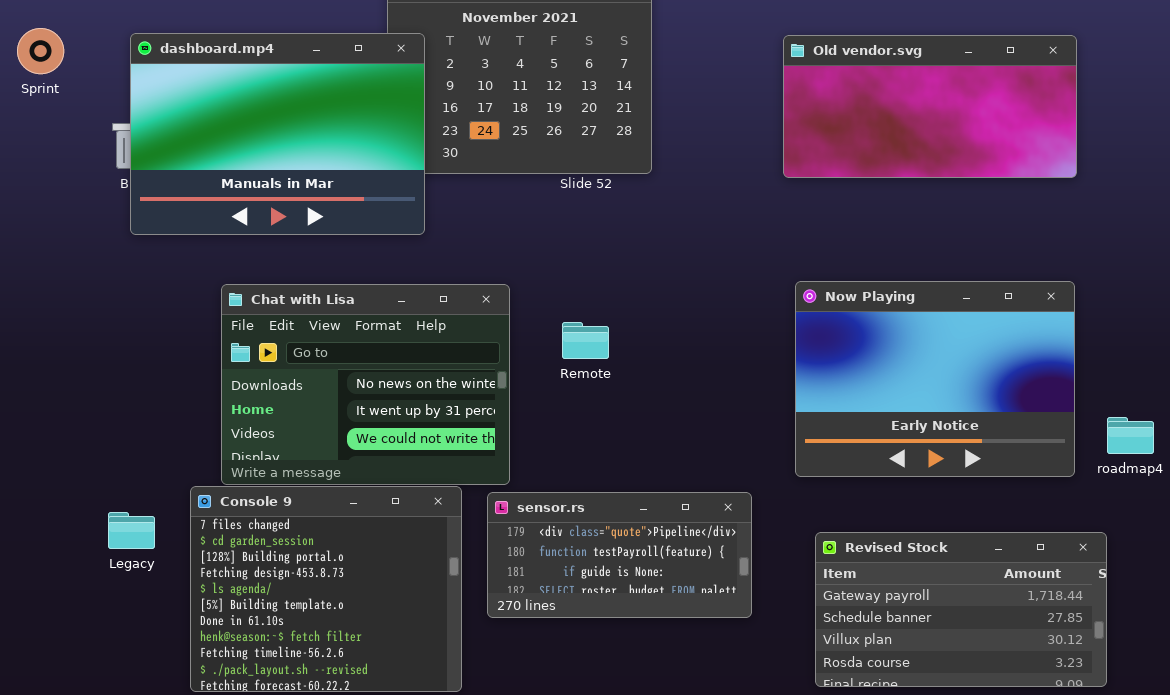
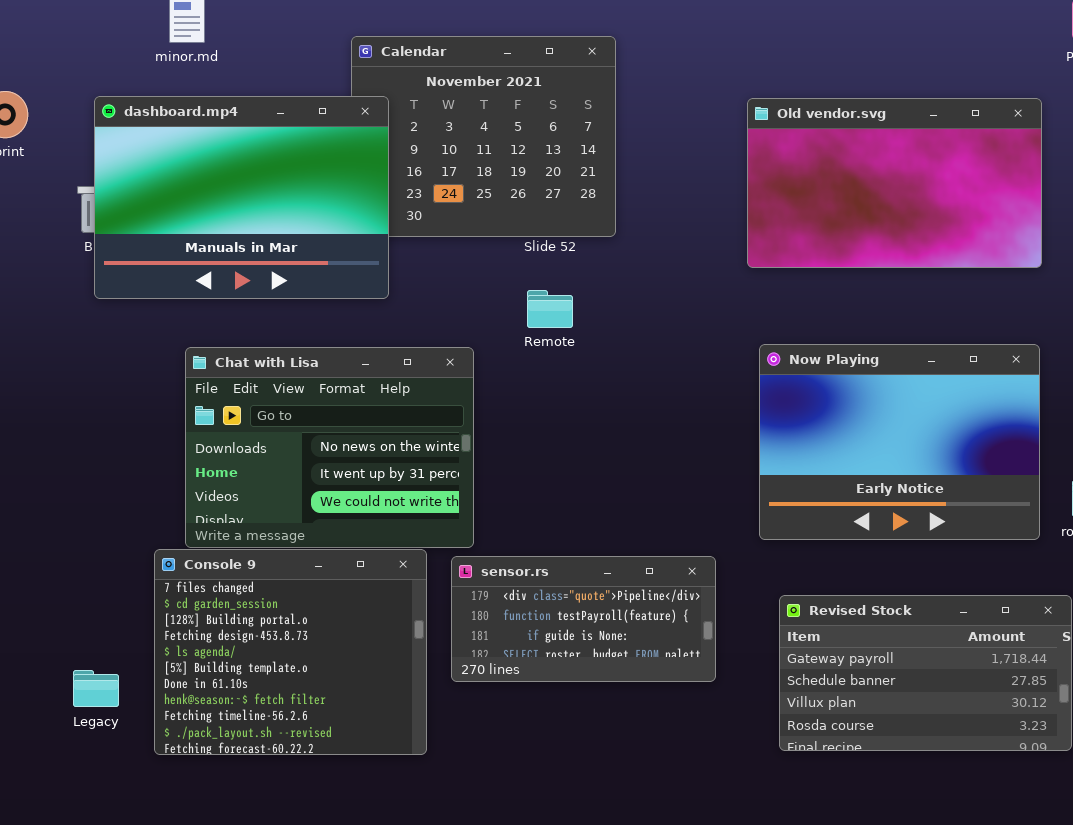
Old vendor.svg: [783,35,1077,178] -> [747,98,1042,268], resized
Remote: [562,322,609,359] -> [527,290,573,328], moved
Legacy: [108,512,155,549] -> [73,670,119,707], moved

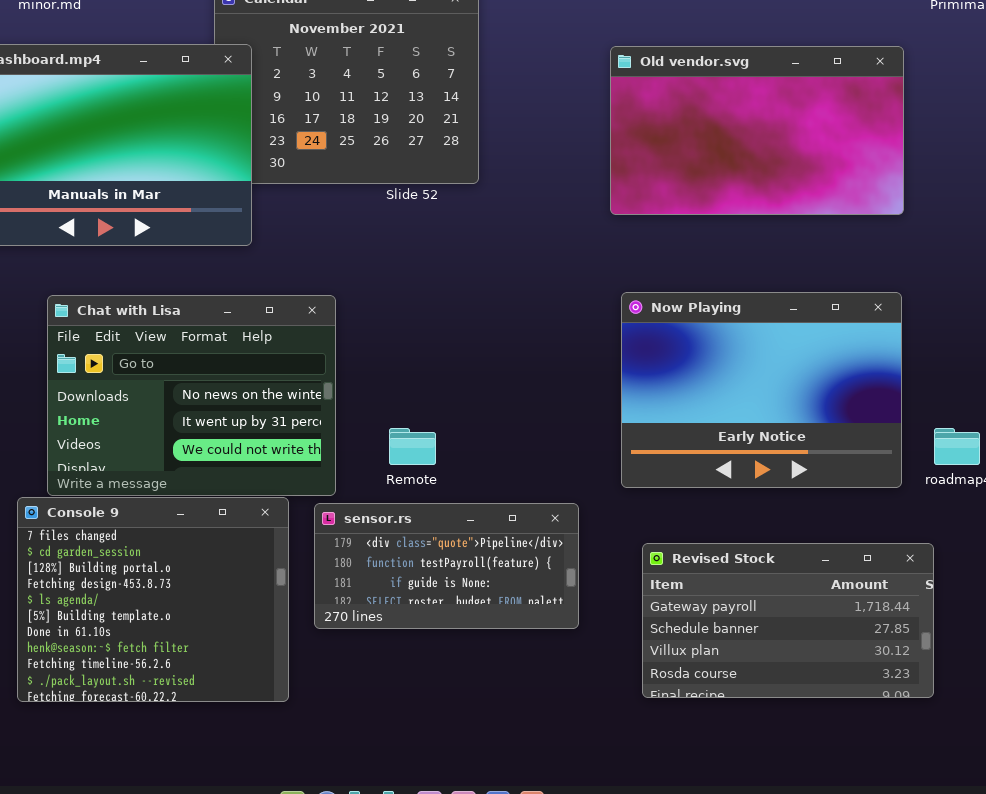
Remote: [527,290,573,328] -> [389,428,436,465], moved

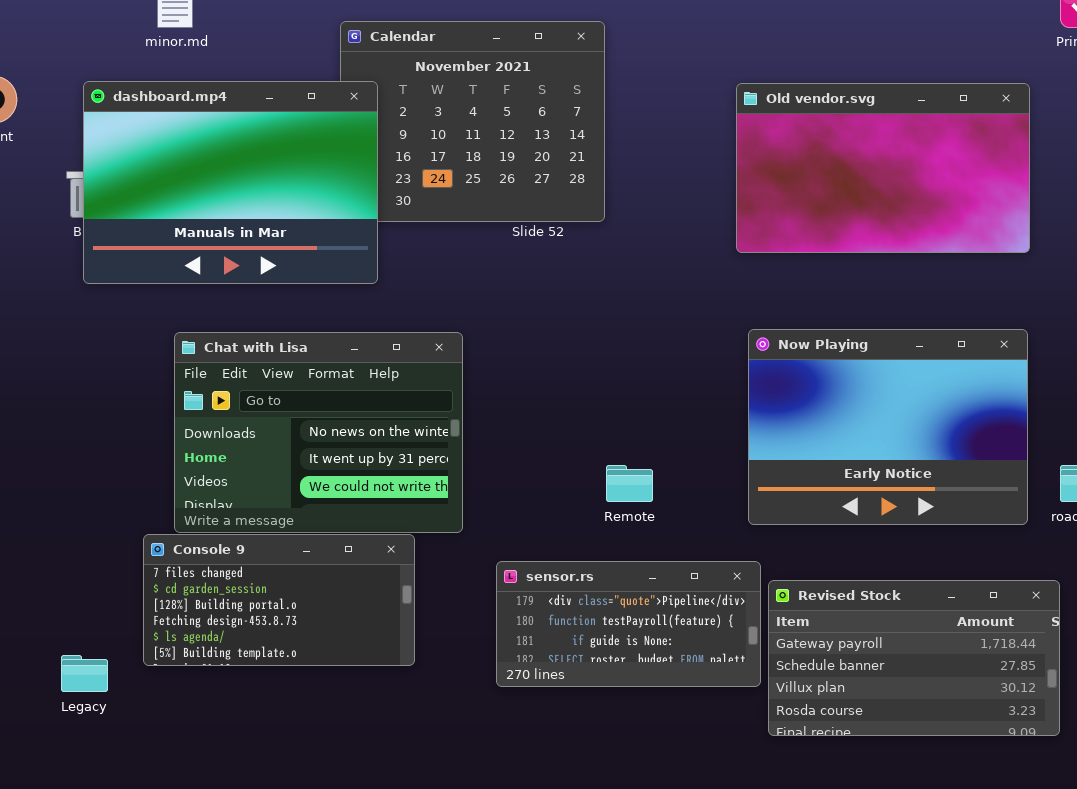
Remote: [389,428,436,465] -> [606,465,653,502], moved
Console 9: [17,497,289,702] -> [143,534,415,666], resized
sensor.rs: [314,503,579,629] -> [496,561,761,687], moved

